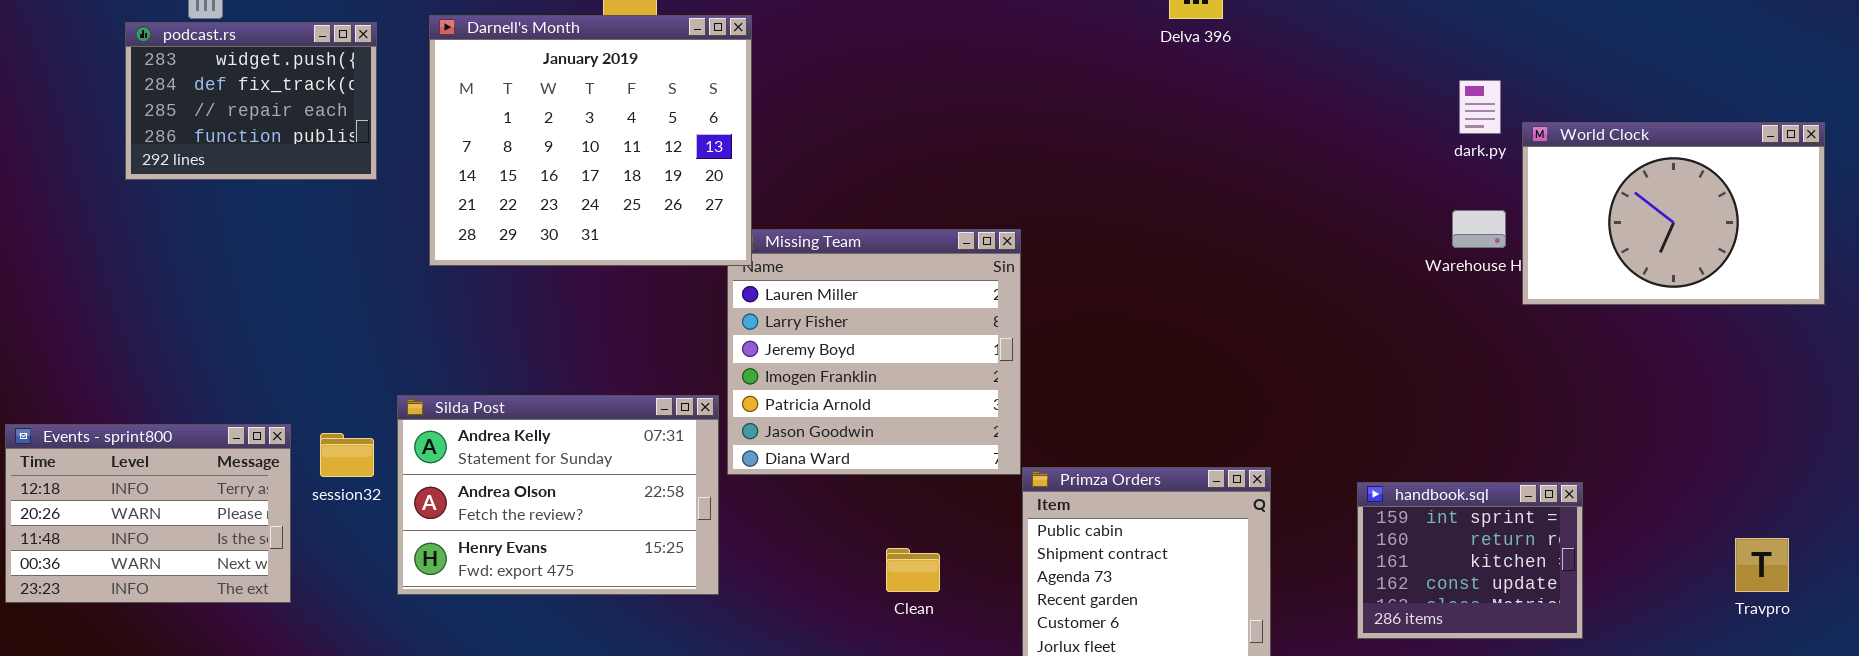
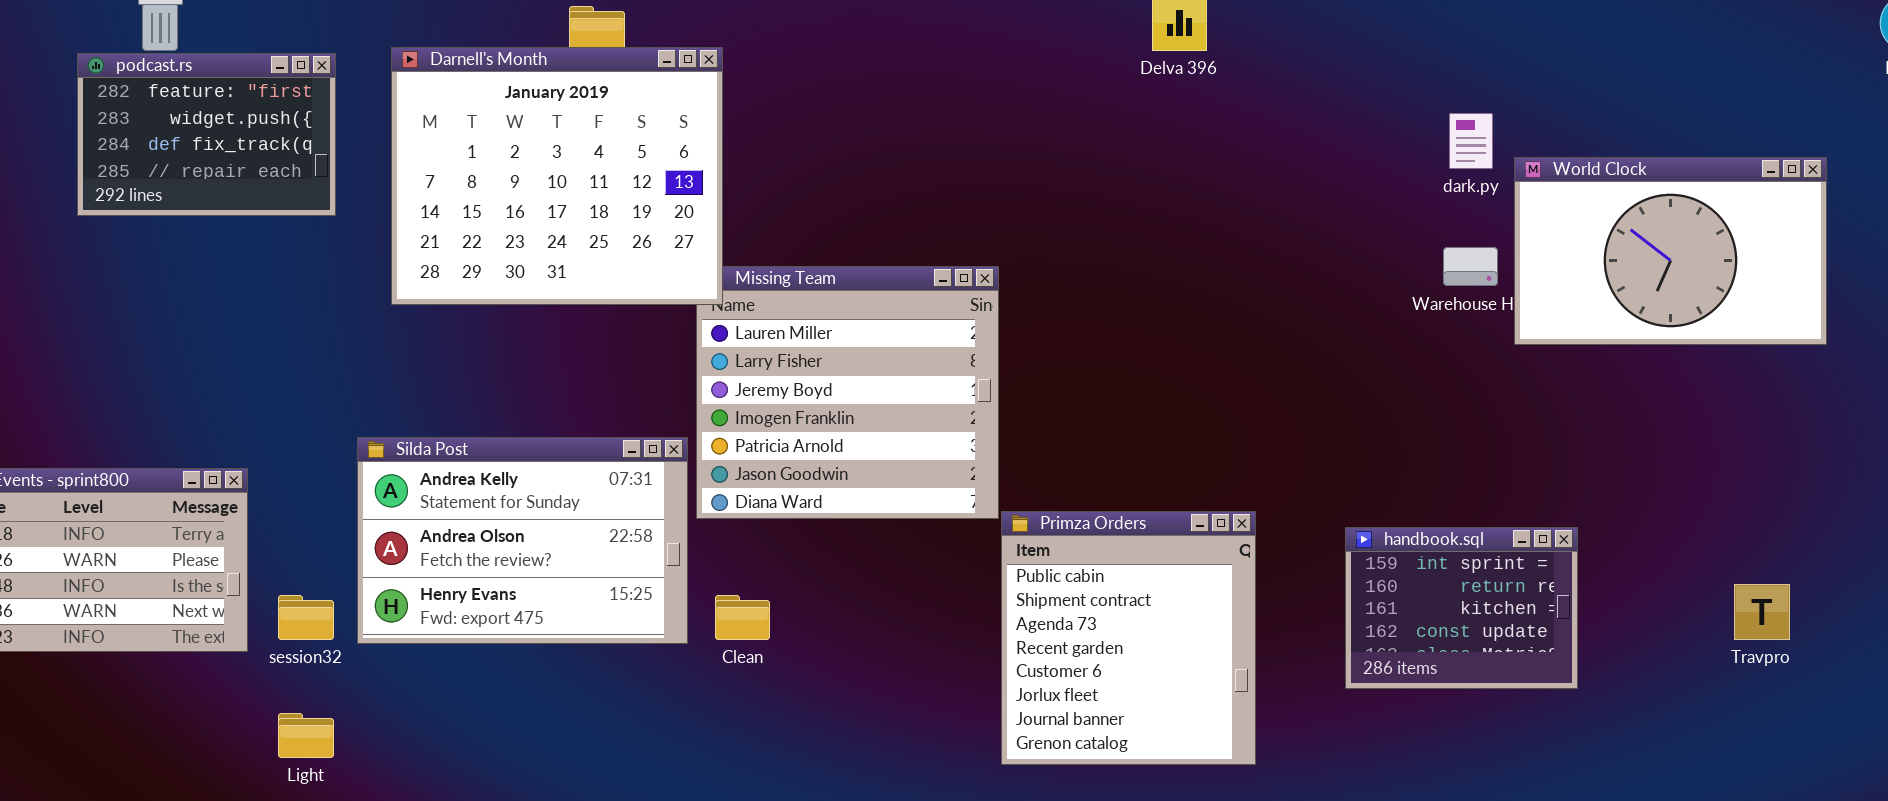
podcast.rs: [125,22,377,180] -> [77,53,336,216], scrolled up 1 row
session32: [320,433,374,477] -> [278,595,334,640], moved
Clean: [886,548,940,592] -> [715,595,770,640], moved

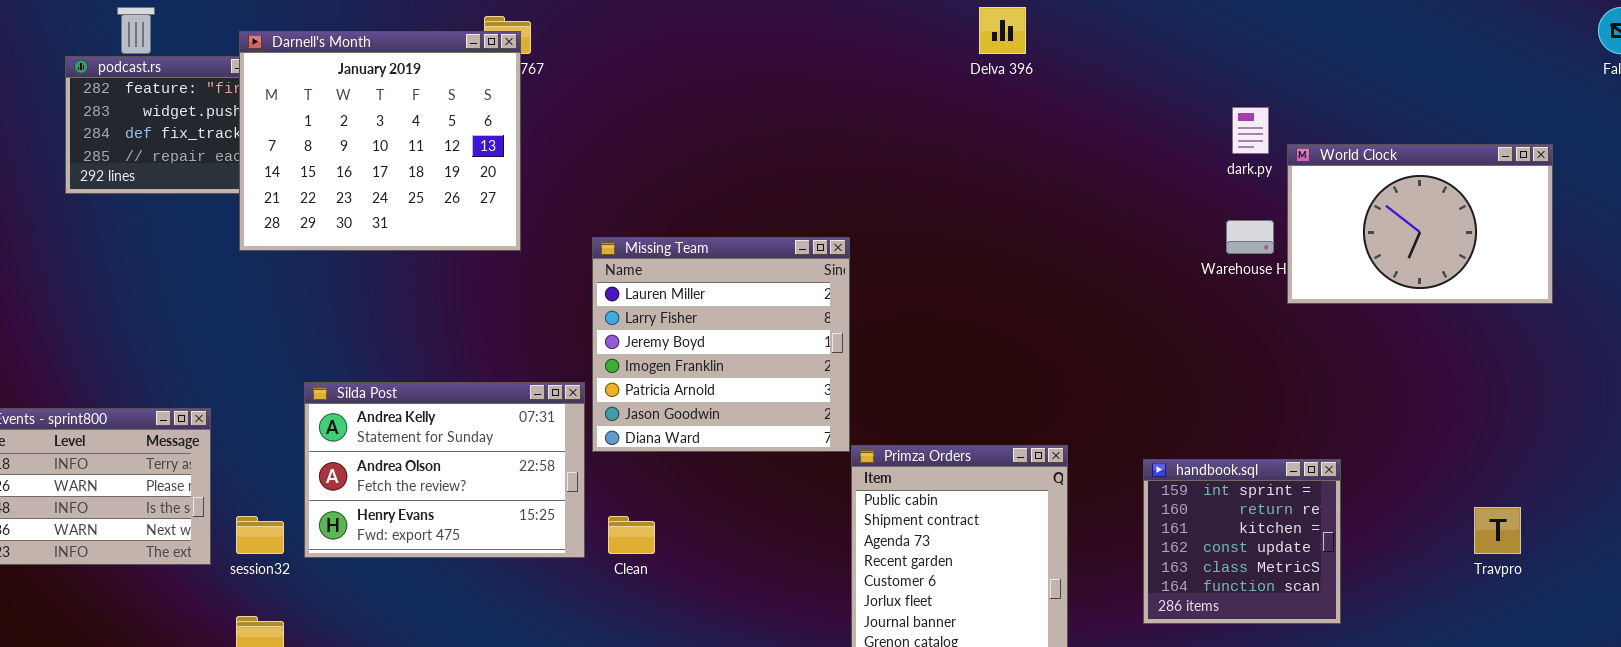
Darnell's Month: [391,47,723,305] -> [239,31,521,251], moved
handbook.sql: [1345,527,1578,689] -> [1143,459,1341,624], resized

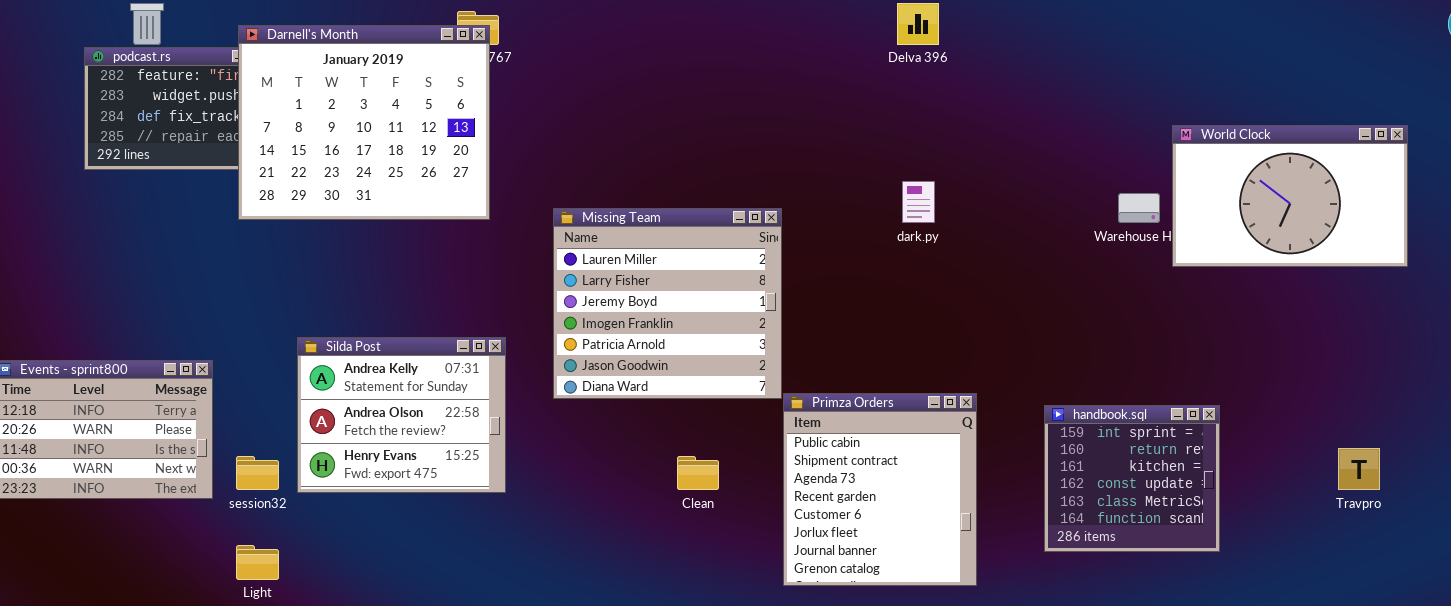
dark.py: [1232,107,1269,154] -> [902,181,935,223], moved
Silda Post: [304,382,585,558] -> [297,337,506,493], resized
Clean: [608,516,655,554] -> [677,456,719,490], moved

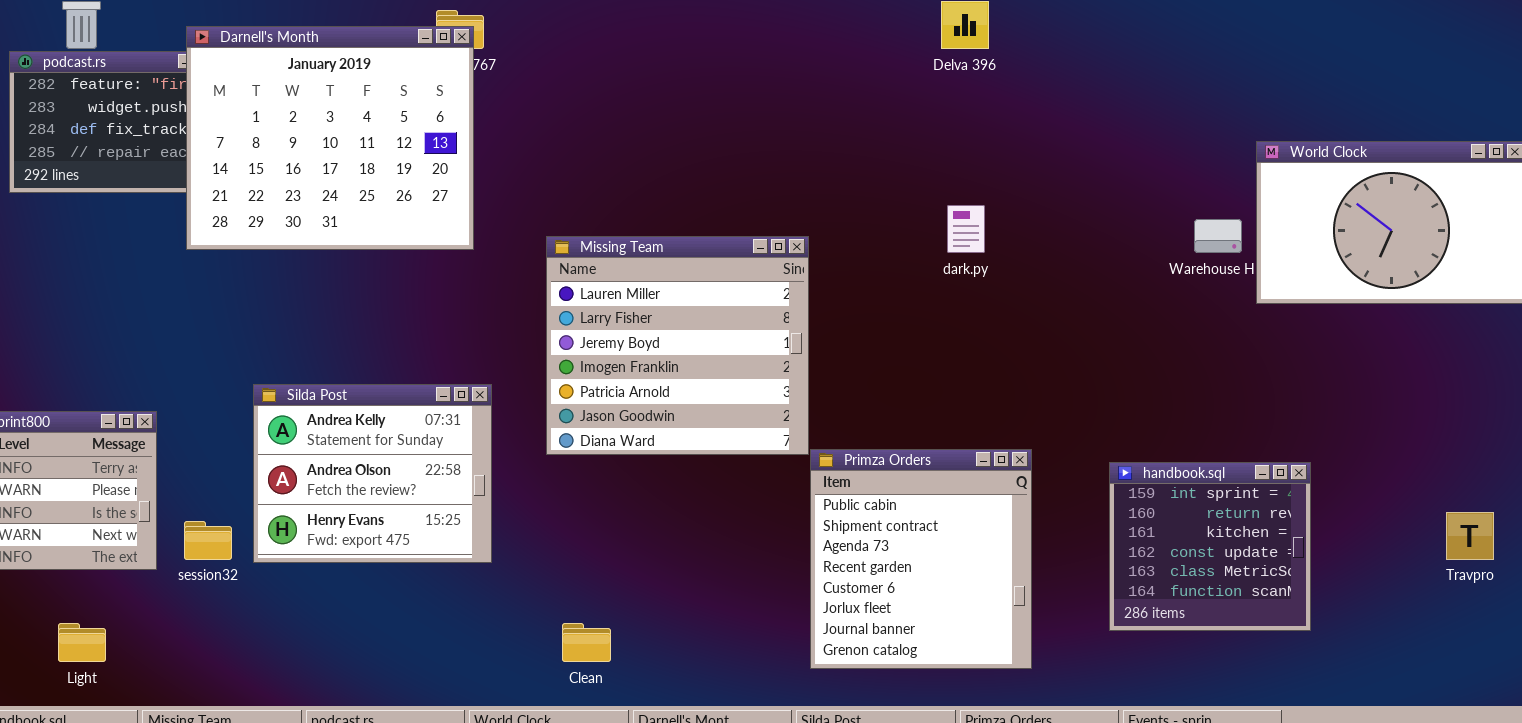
Clean: [677,456,719,490] -> [562,623,611,662], moved
Light: [236,545,279,580] -> [58,623,106,662], moved

